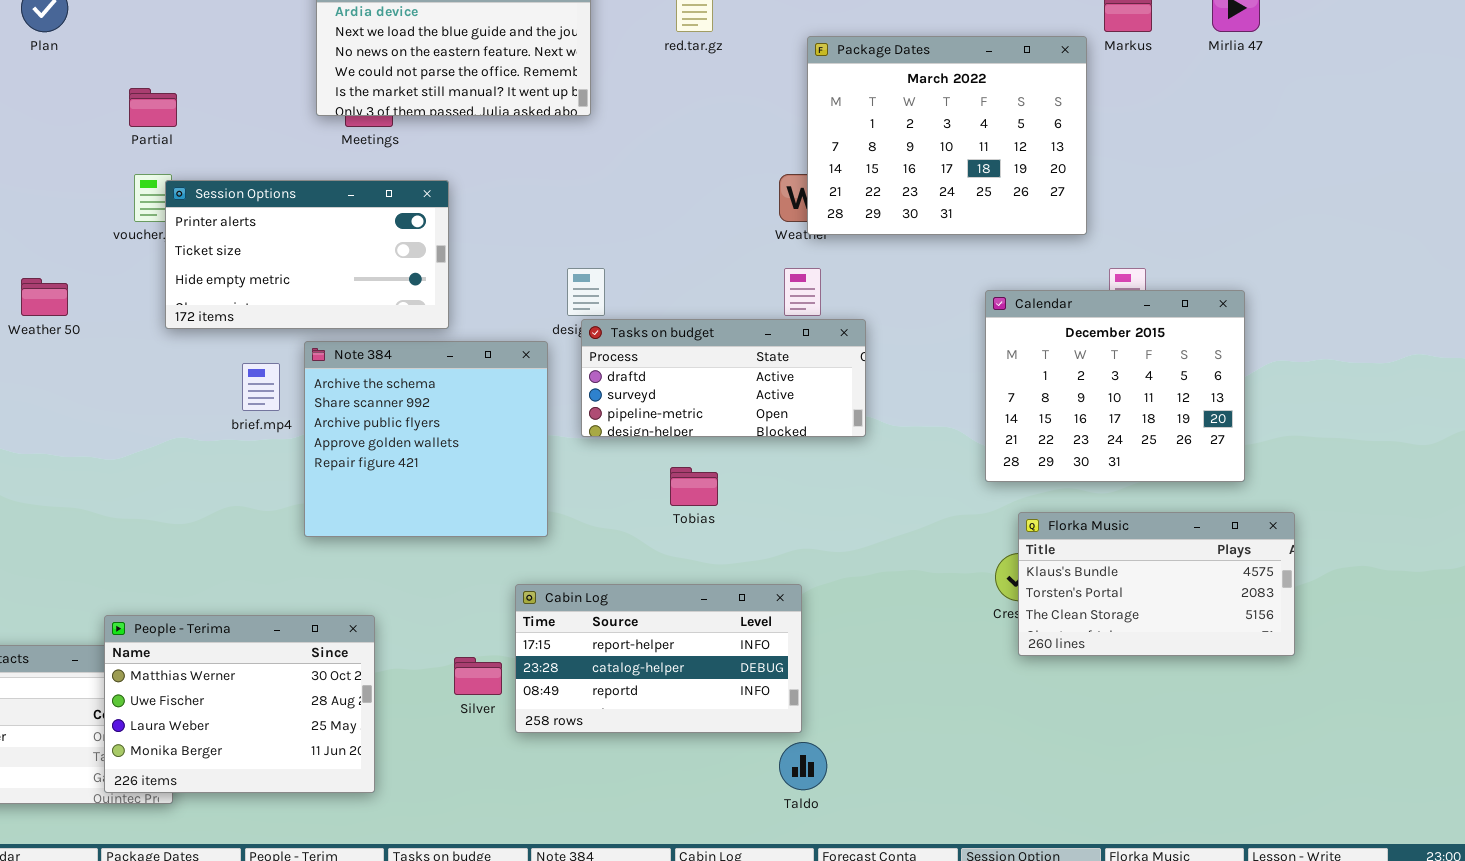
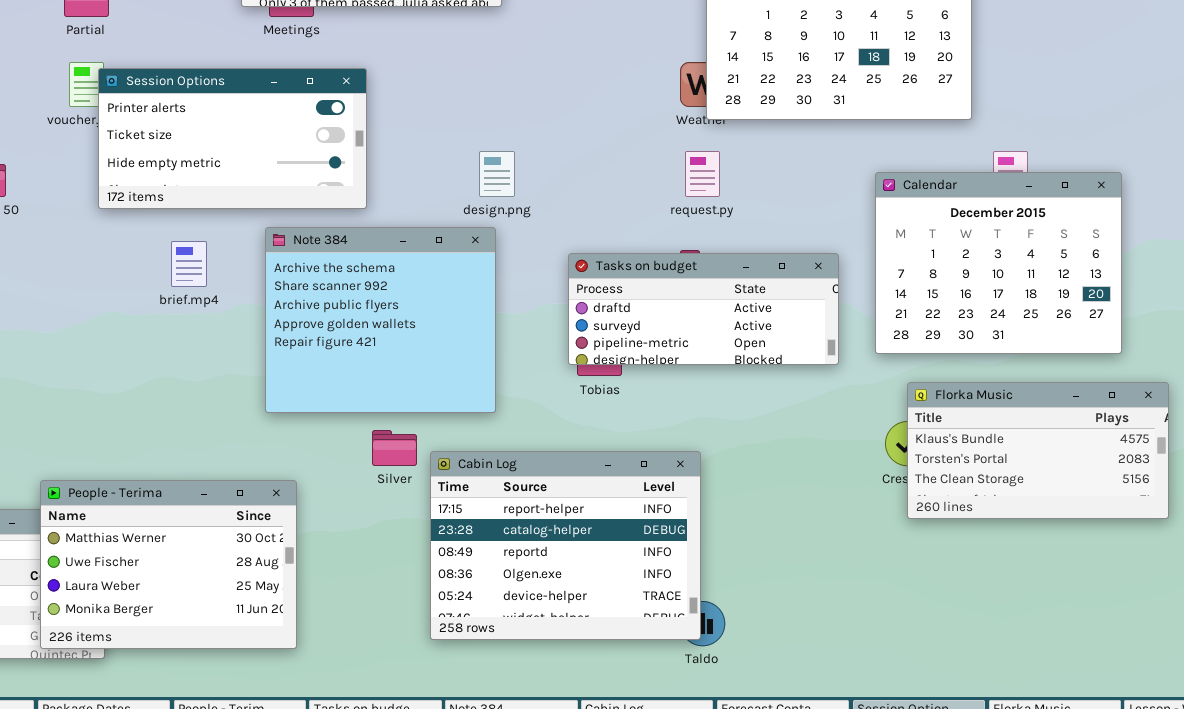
Tasks on budget: [581,319,866,437] -> [568,253,839,365], moved
Note 384: [304,341,548,537] -> [265,227,496,413], moved
Cabin Log: [515,584,802,733] -> [430,451,701,640], resized
Silver: [454,657,502,695] -> [372,430,417,466], moved

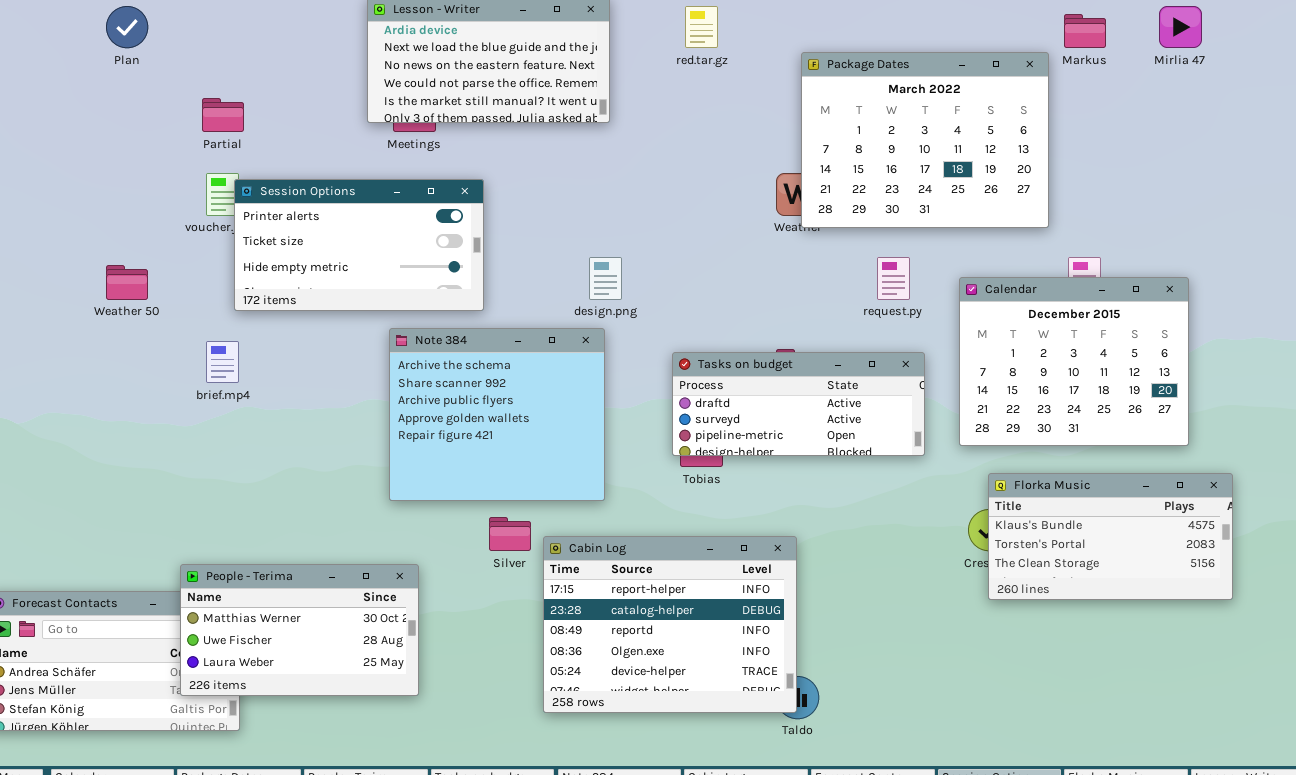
request.py: [685,151,720,197] -> [877,257,910,300], moved
brief.mp4: [171,241,207,287] -> [206,341,239,383], moved
People - Terima: [40,480,297,649] -> [180,564,419,696], resized

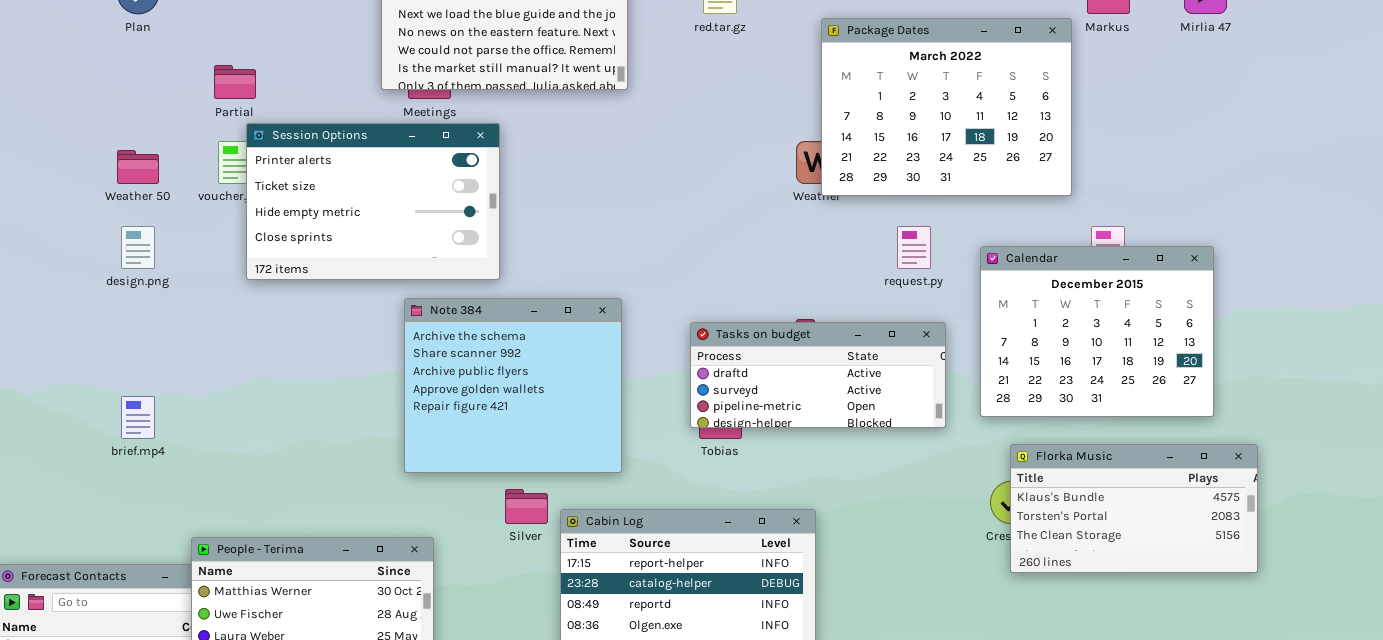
Session Options: [234,179,484,311] -> [246,123,500,280], resized
design.png: [589,257,622,300] -> [121,226,155,269], moved
Weather 50: [106,265,148,300] -> [117,150,159,184], moved
brief.mp4: [206,341,239,383] -> [121,396,155,439], moved

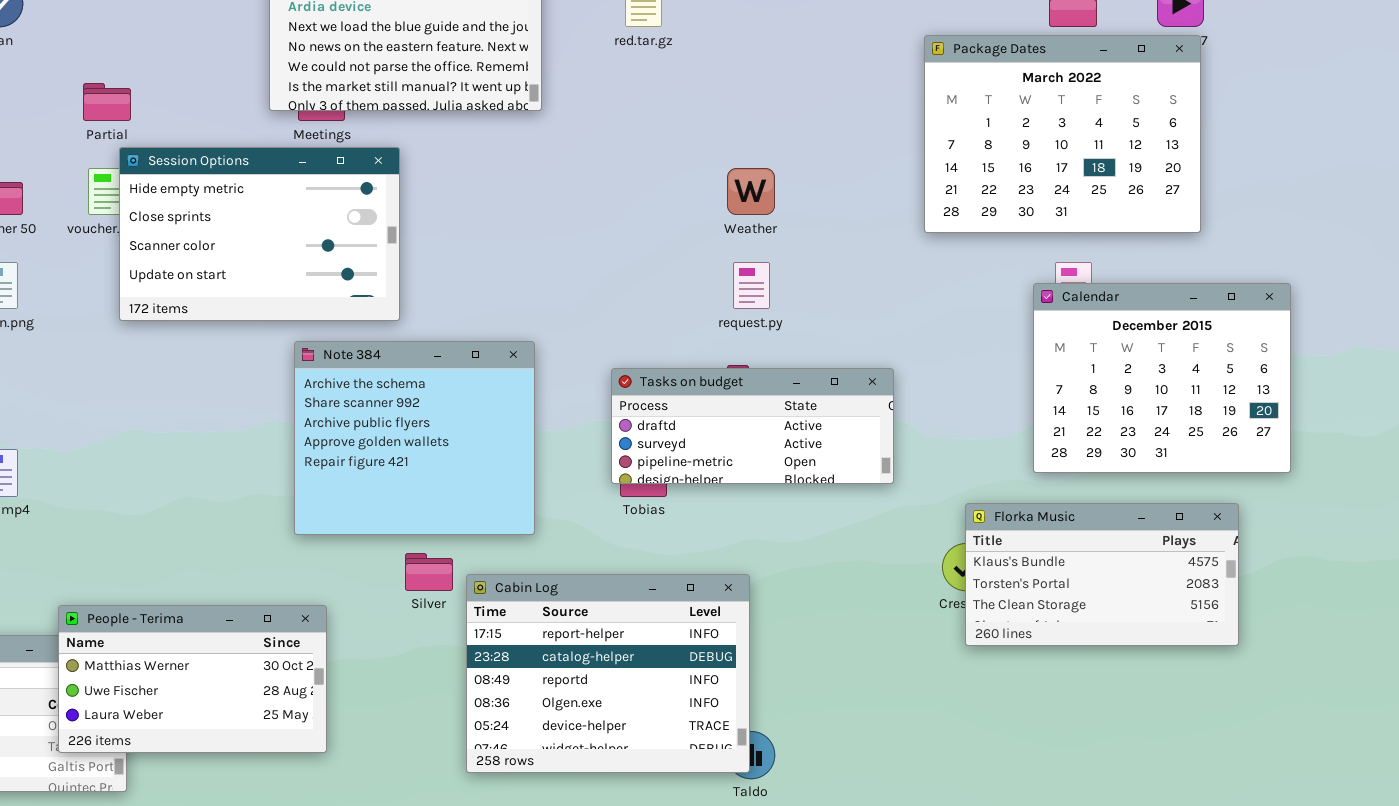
Package Dates: [821,18,1072,196] -> [924,35,1201,233], moved
Session Options: [246,123,500,280] -> [119,147,400,321], scrolled down 2 rows
request.py: [897,226,931,269] -> [733,262,770,309], moved
Calendar: [980,246,1214,417] -> [1033,283,1291,473], moved

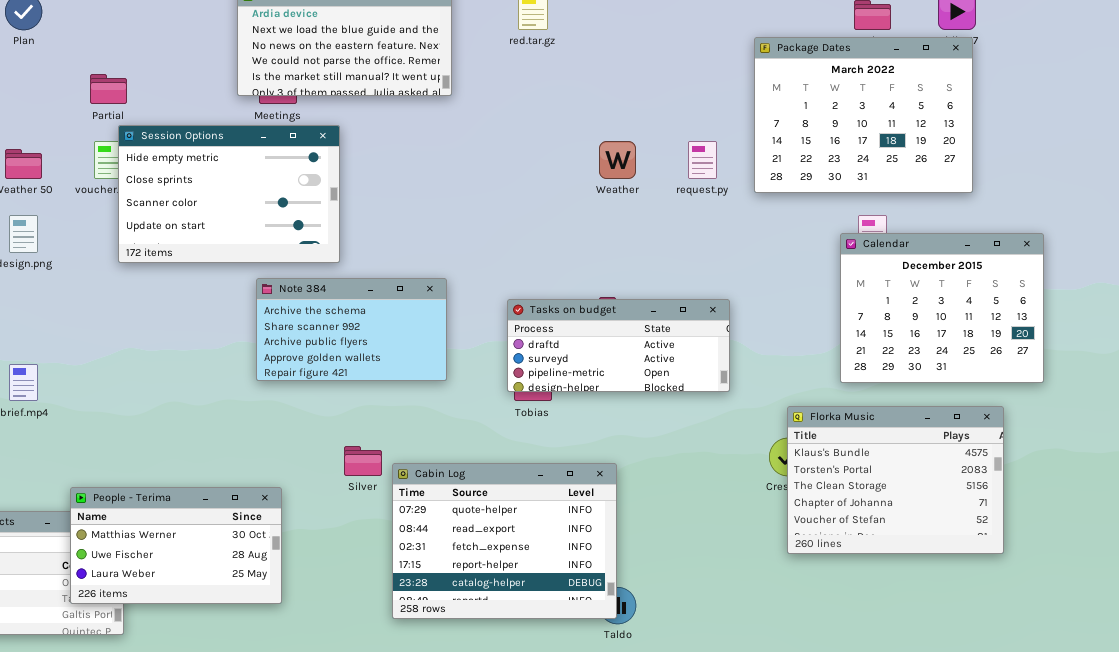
request.py: [733,262,770,309] -> [688,141,717,179], moved
Note 384: [294,341,535,535] -> [256,278,447,381], resized
Florka Music: [965,503,1239,646] -> [787,406,1004,554], resized
Cabin Log: [466,574,750,773] -> [392,463,617,619], scrolled up 3 rows

